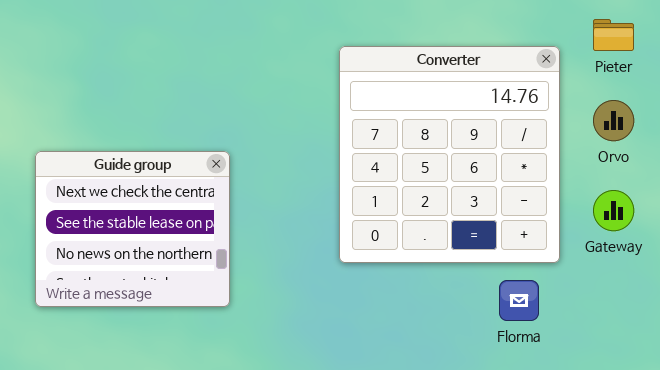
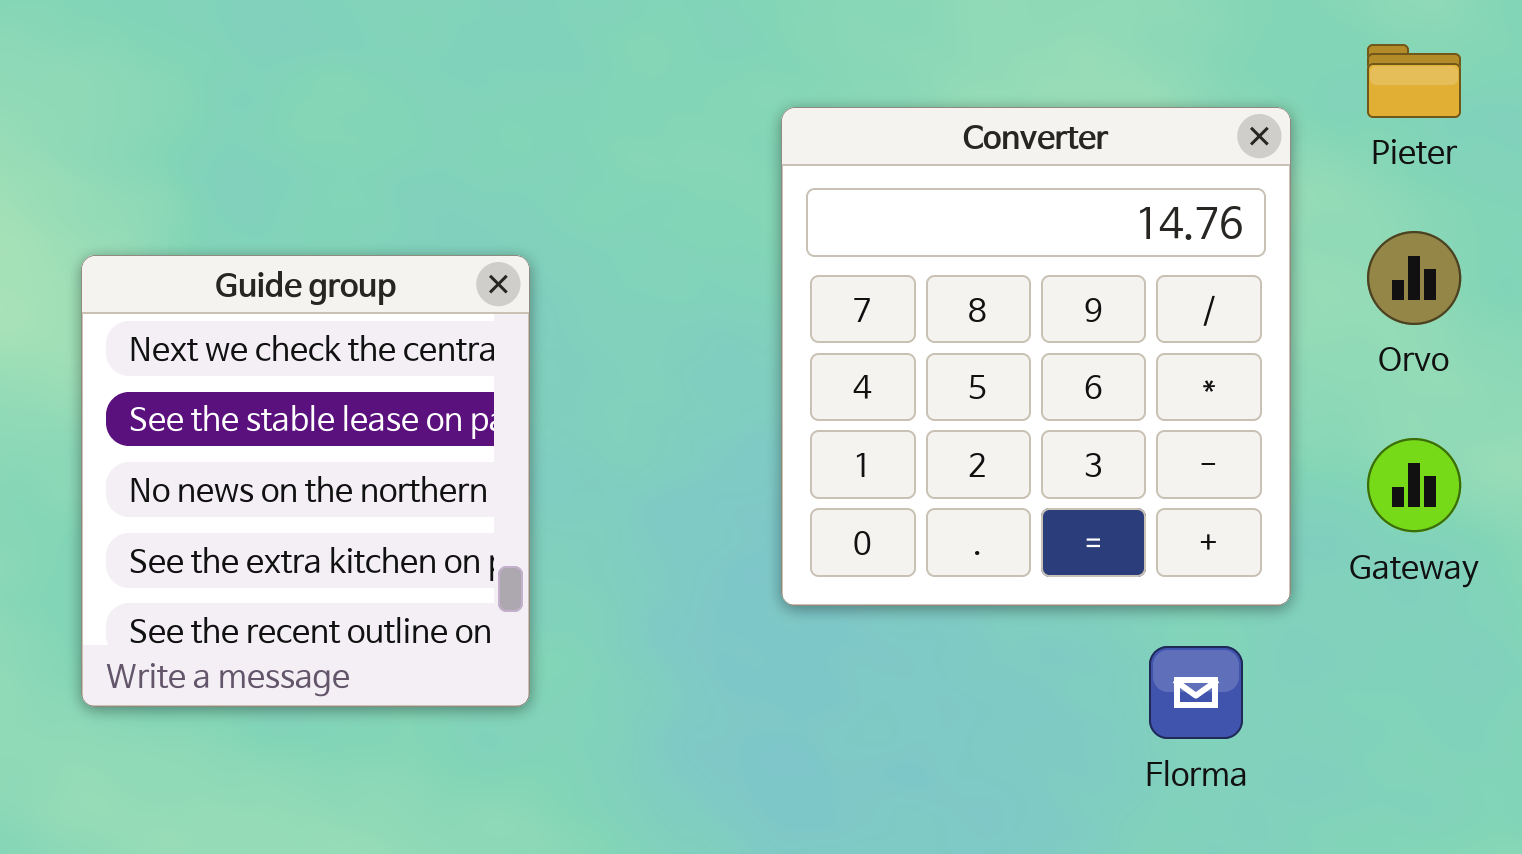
Guide group: [35,151,230,307] -> [81,255,530,707], resized

